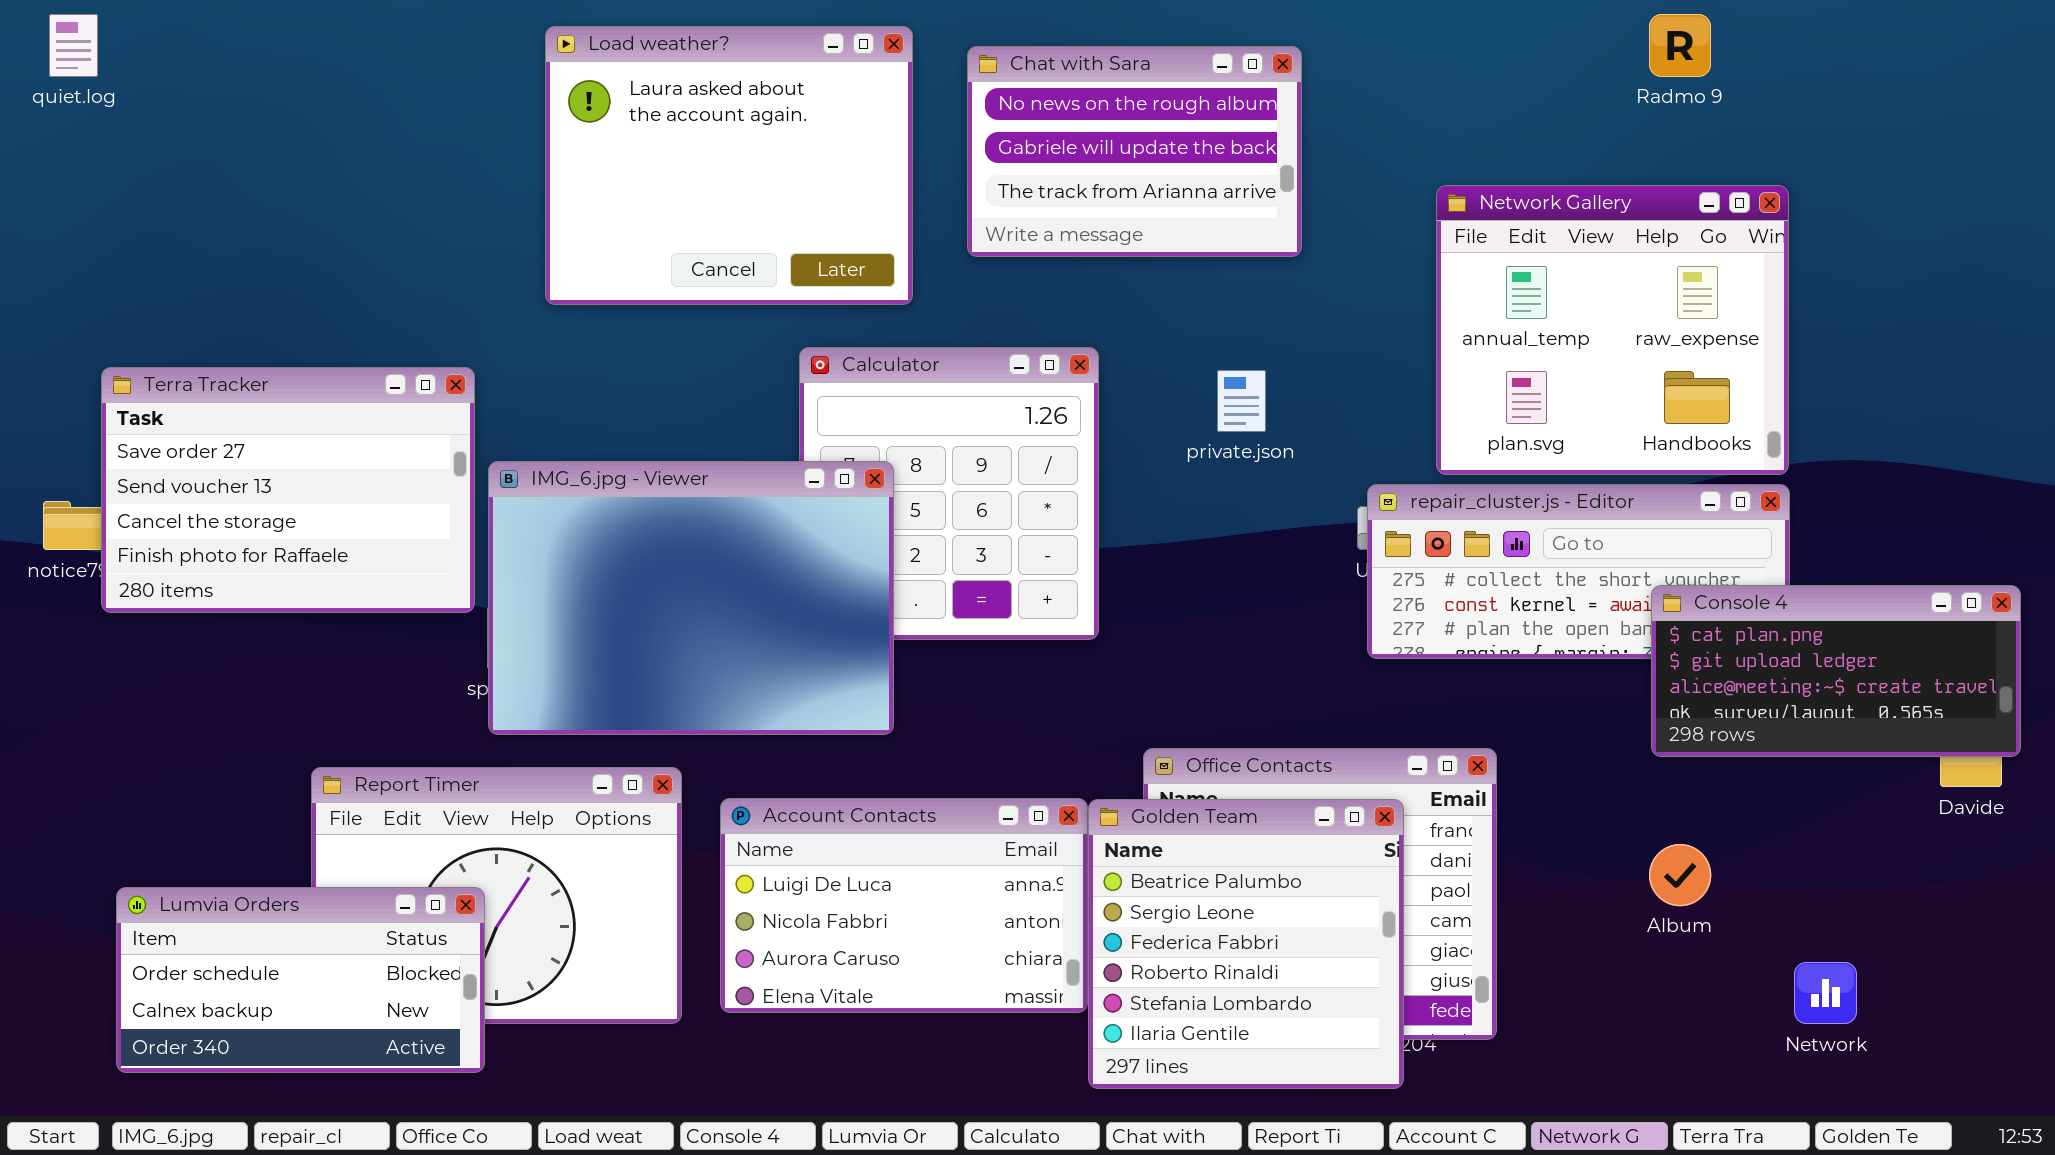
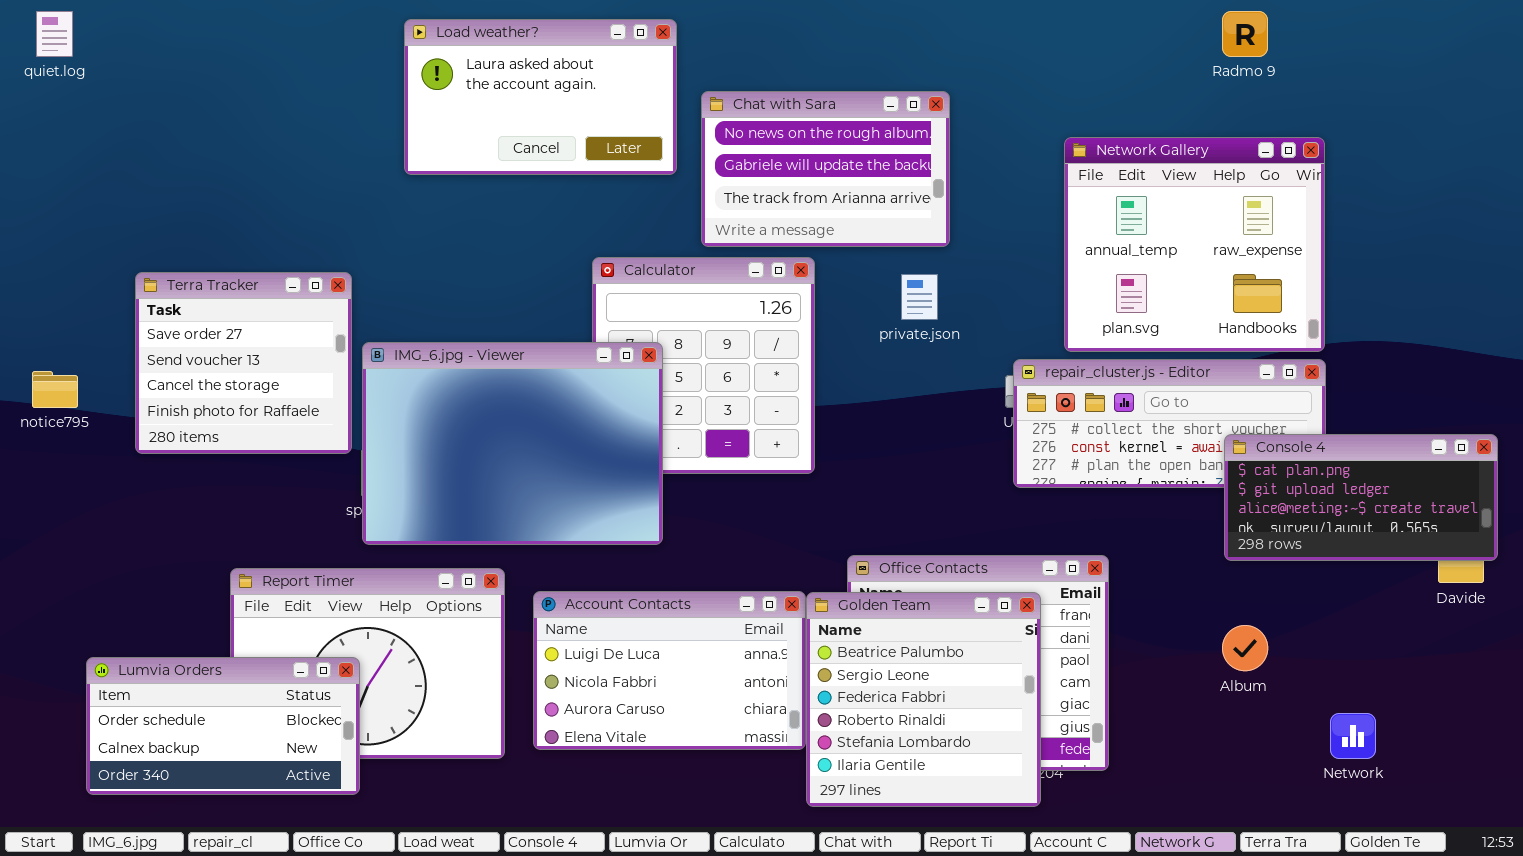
Load weather?: [545,26,913,305] -> [404,19,677,175], resized
Chat with Sara: [967,46,1302,257] -> [701,91,950,247], moved
Terra Tracker: [101,367,475,613] -> [135,272,352,454], resized

